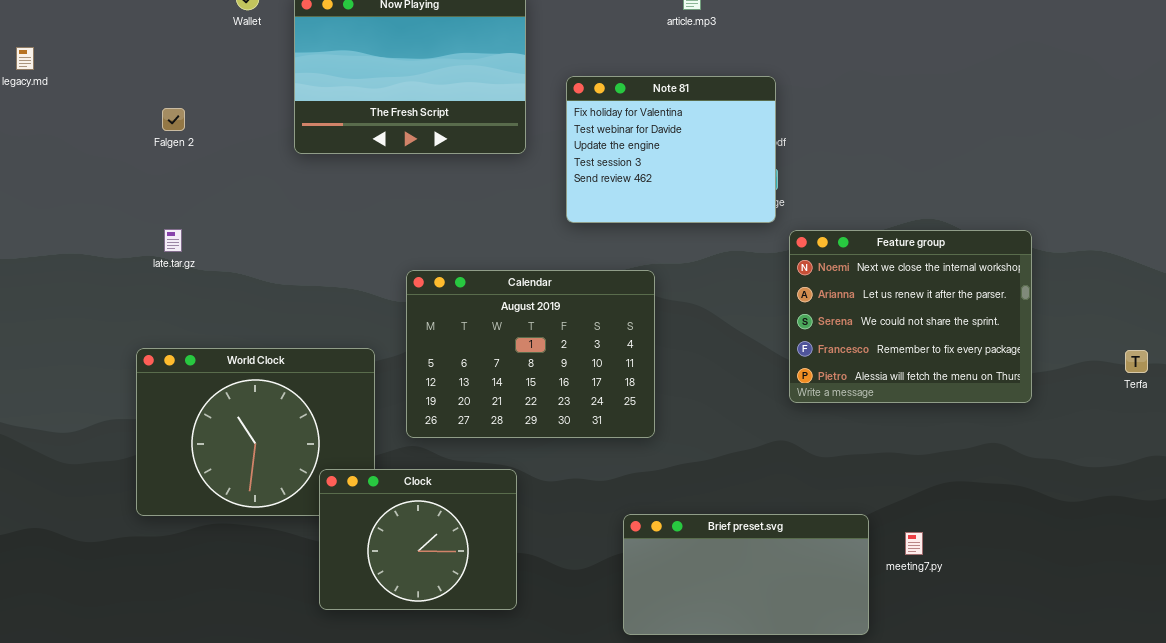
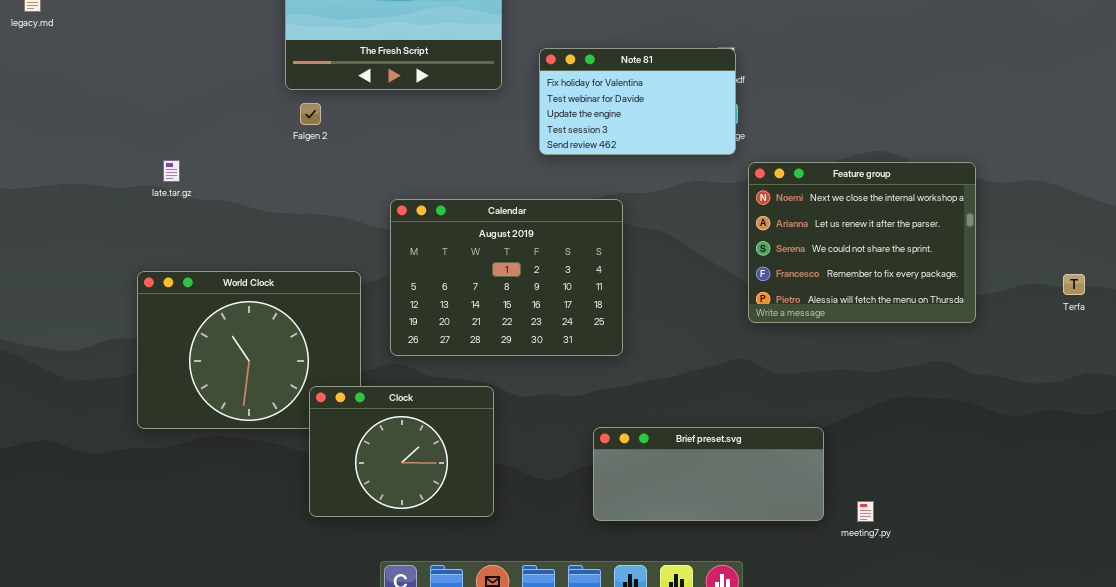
Note 81: [566,76,776,223] -> [539,48,736,155], resized
Falgen 2: [162,108,185,131] -> [300,103,321,125], moved
Brief preset.svg: [623,514,869,635] -> [593,427,824,521], resized
meeting7.py: [905,532,923,555] -> [857,501,874,522], moved

